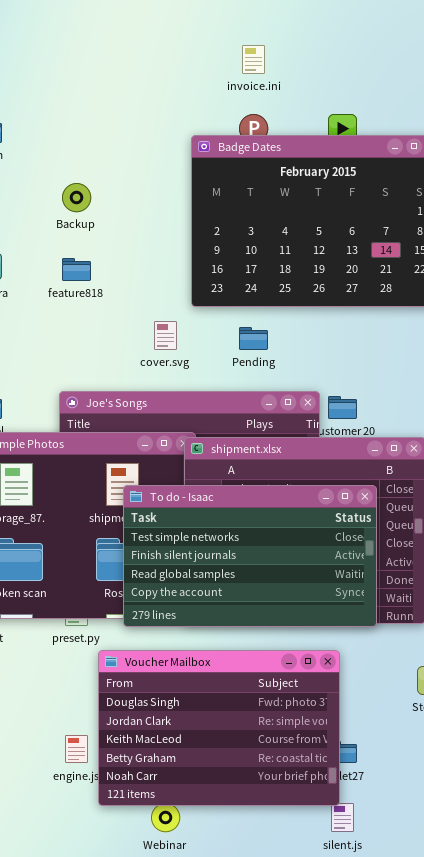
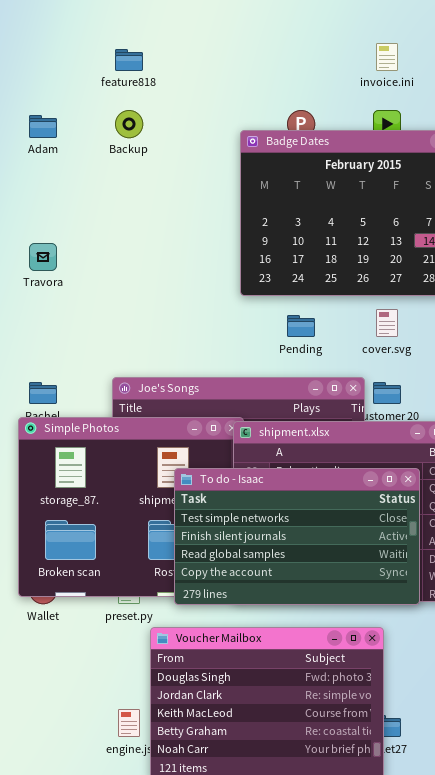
invoice.ini: [242,45,265,74] -> [376,43,398,71], moved
Backup: [62,183,91,212] -> [115,110,143,138], moved
feature818: [62,258,91,281] -> [115,49,143,71], moved
cover.svg: [154,321,177,350] -> [376,309,398,337], moved

